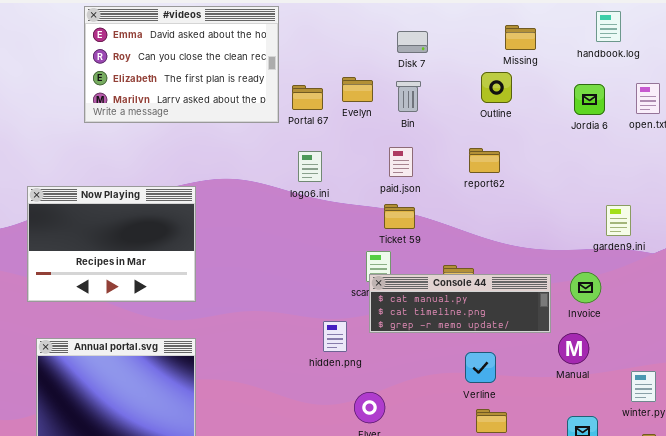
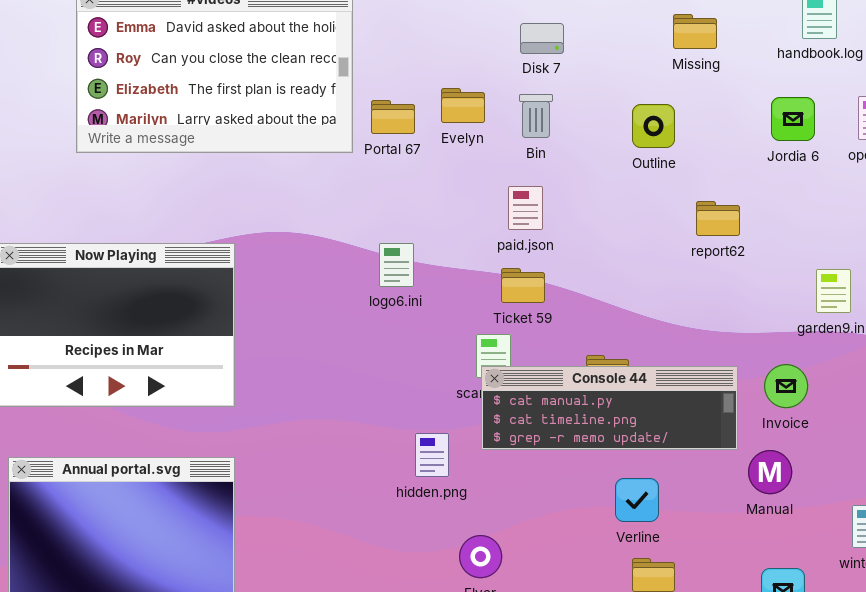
Outline: [481,72,512,103] -> [632,104,675,148], moved
report62: [469,148,500,173] -> [696,201,740,236], moved
logo6.ini: [298,151,322,182] -> [379,243,414,287], moved

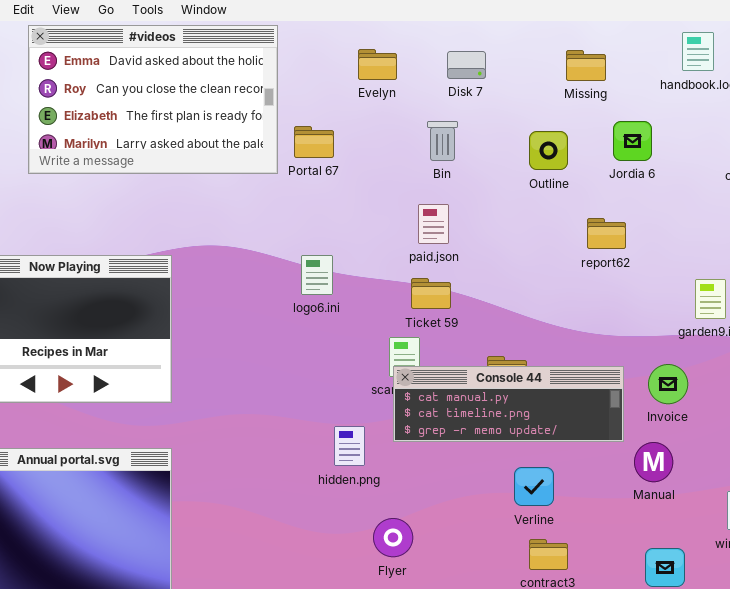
Disk 7: [520,23,564,54] -> [447,51,486,79], moved
Evelyn: [441,88,485,123] -> [358,49,397,80], moved
Jordia 6: [771,97,815,141] -> [613,121,652,161], moved

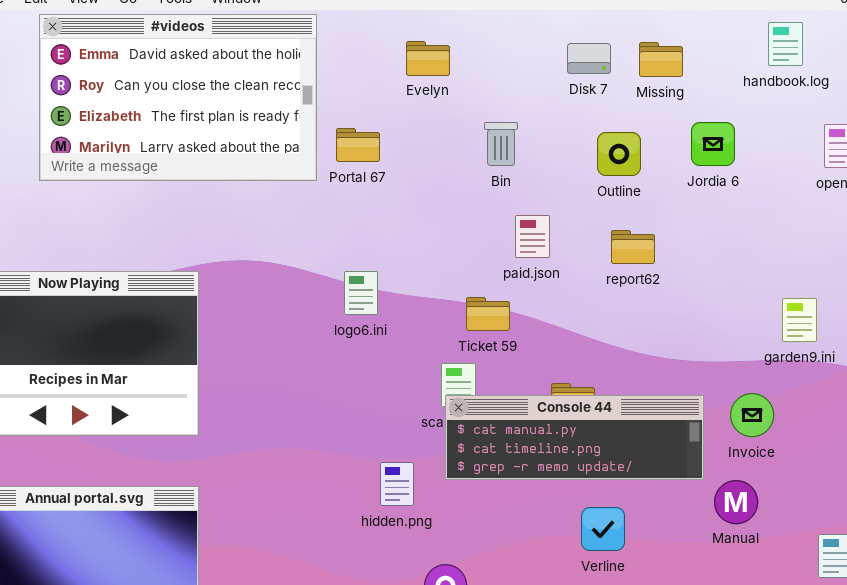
Disk 7: [447,51,486,79] -> [567,43,611,74], moved
paid.json: [418,204,449,244] -> [515,215,550,258], moved
report62: [587,218,626,249] -> [611,230,655,264], moved

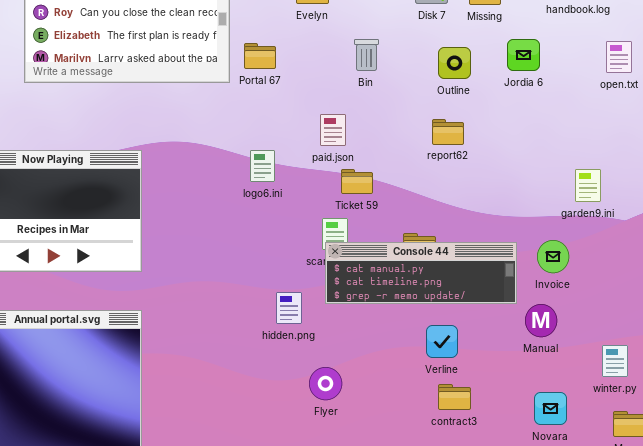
paid.json: [515,215,550,258] -> [320,114,346,146], moved
report62: [611,230,655,264] -> [432,119,464,145], moved

